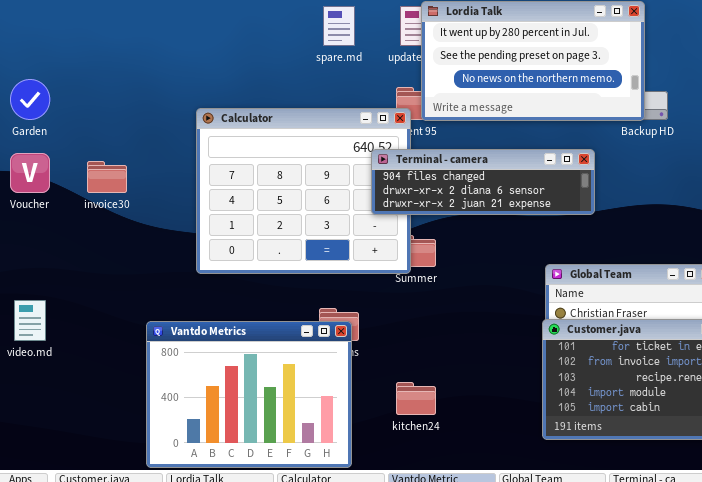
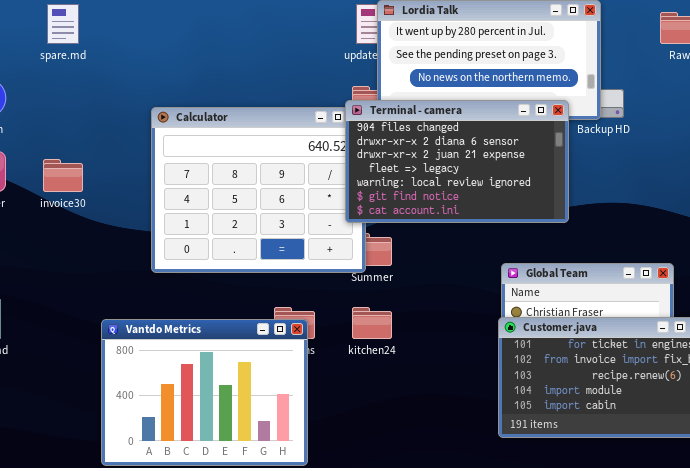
spare.md: [323,6,355,46] -> [47,4,79,44], moved
Terminal - camera: [371,149,595,215] -> [345,100,569,223], moved, resized
kitchen24: [396,382,436,415] -> [352,307,392,339], moved

